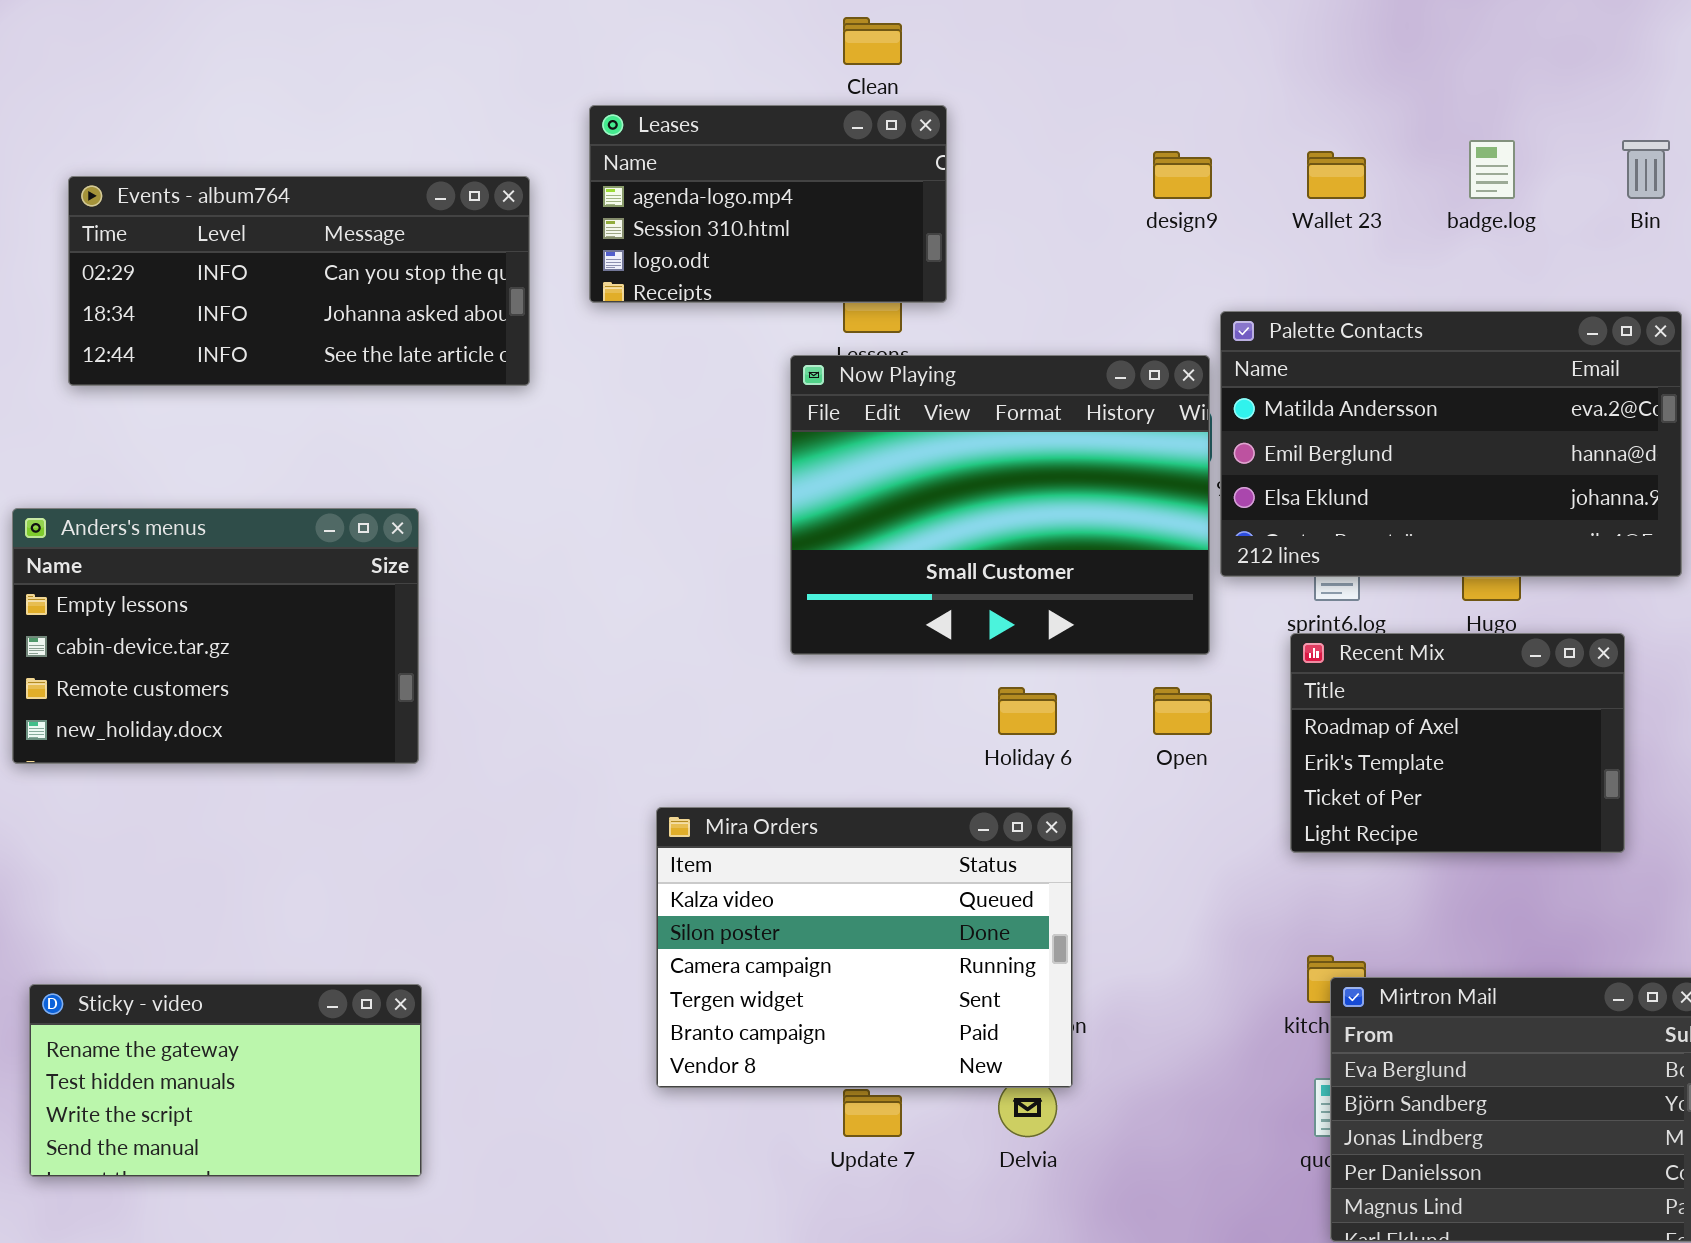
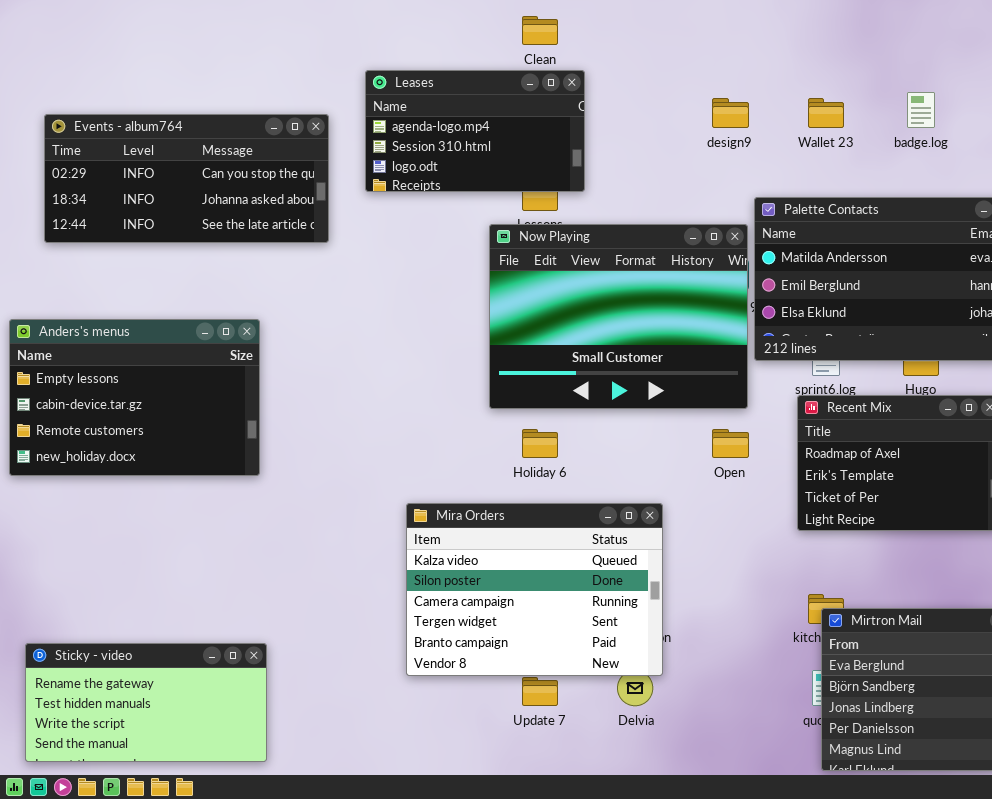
Holiday 6: [998,687,1057,735] -> [522,429,558,458], moved
Sticky - video: [29,984,422,1177] -> [25,643,267,762], moved

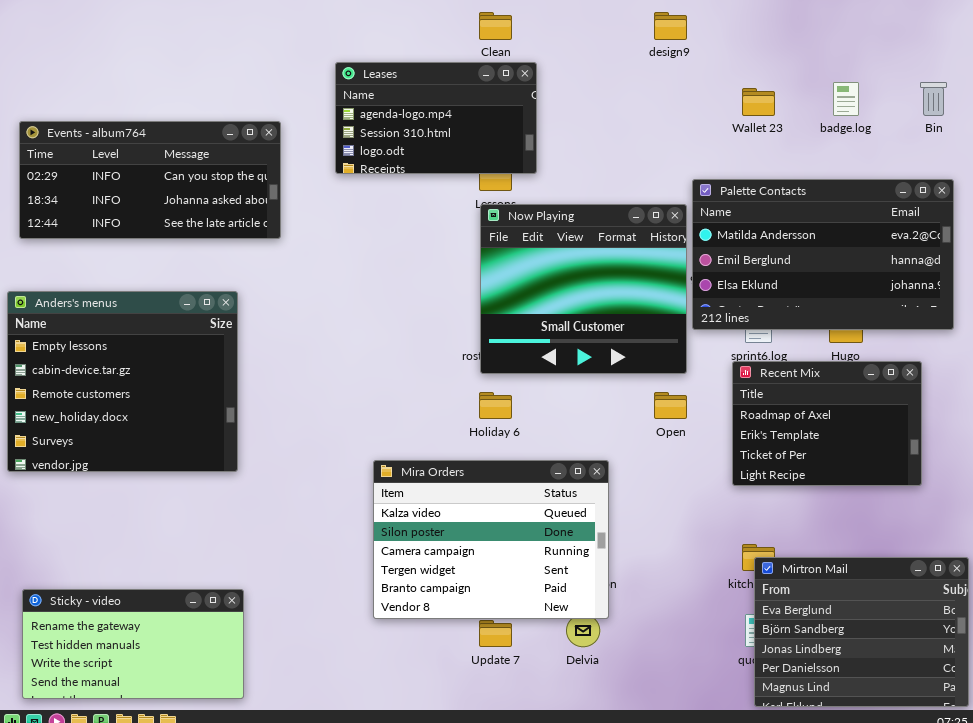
design9: [712,98,749,128] -> [654,12,687,40], moved
Events - album764: [44,114,329,243] -> [19,121,281,239], moved
Now Playing: [489,224,748,409] -> [480,204,687,374], resized
Anders's menus: [9,319,260,476] -> [7,291,238,472], resized

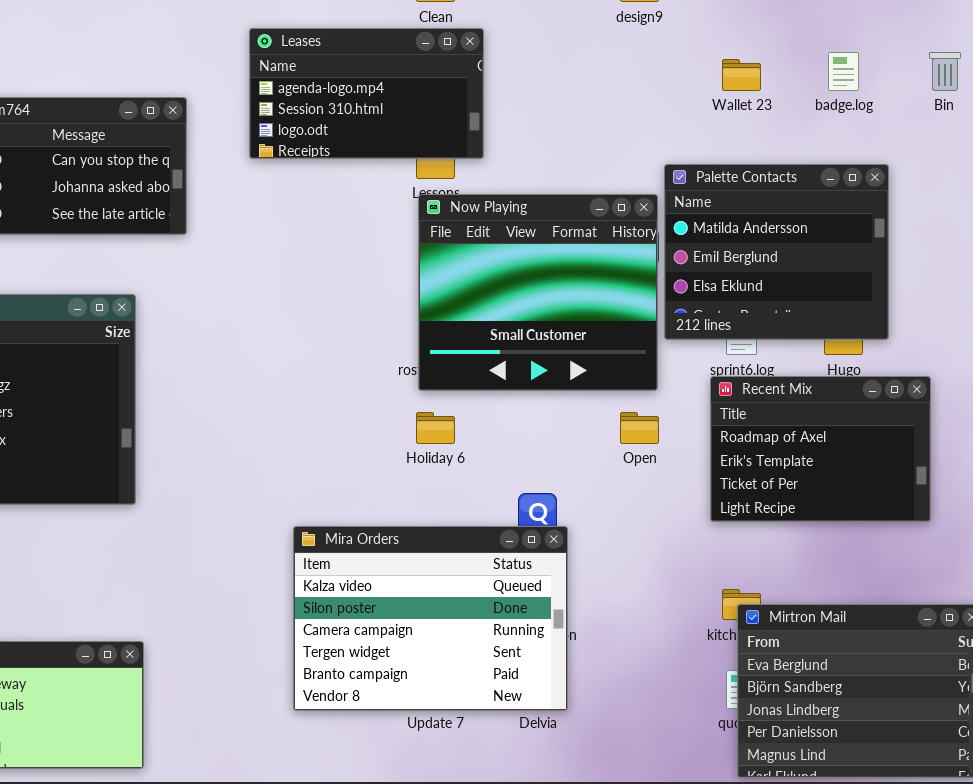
Palette Contacts: [692,179,954,330] -> [664,164,889,340], resized
Mira Orders: [373,460,609,619] -> [293,526,568,711], moved

